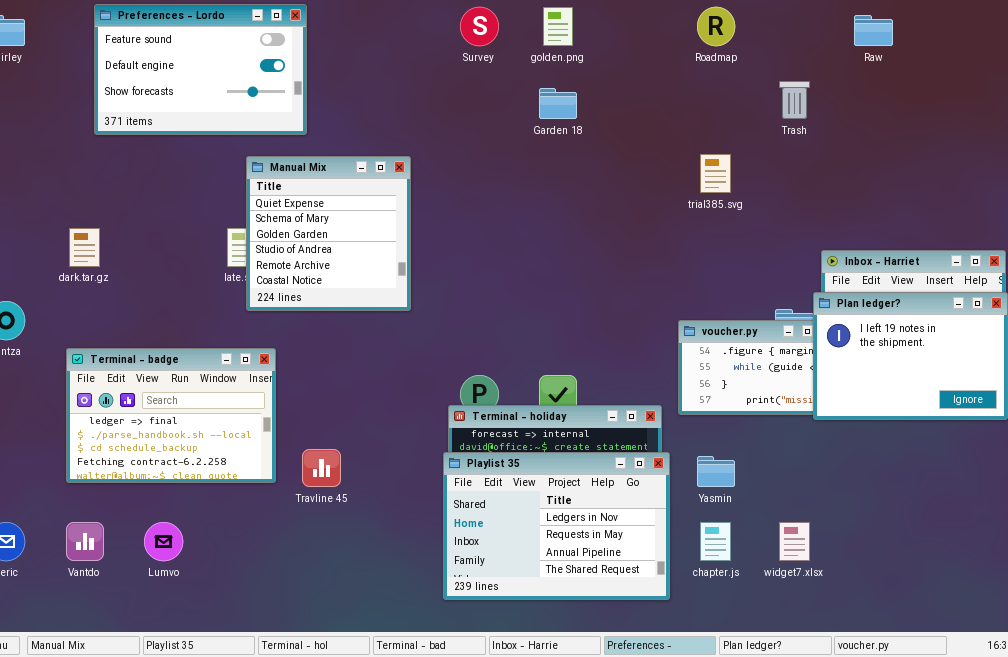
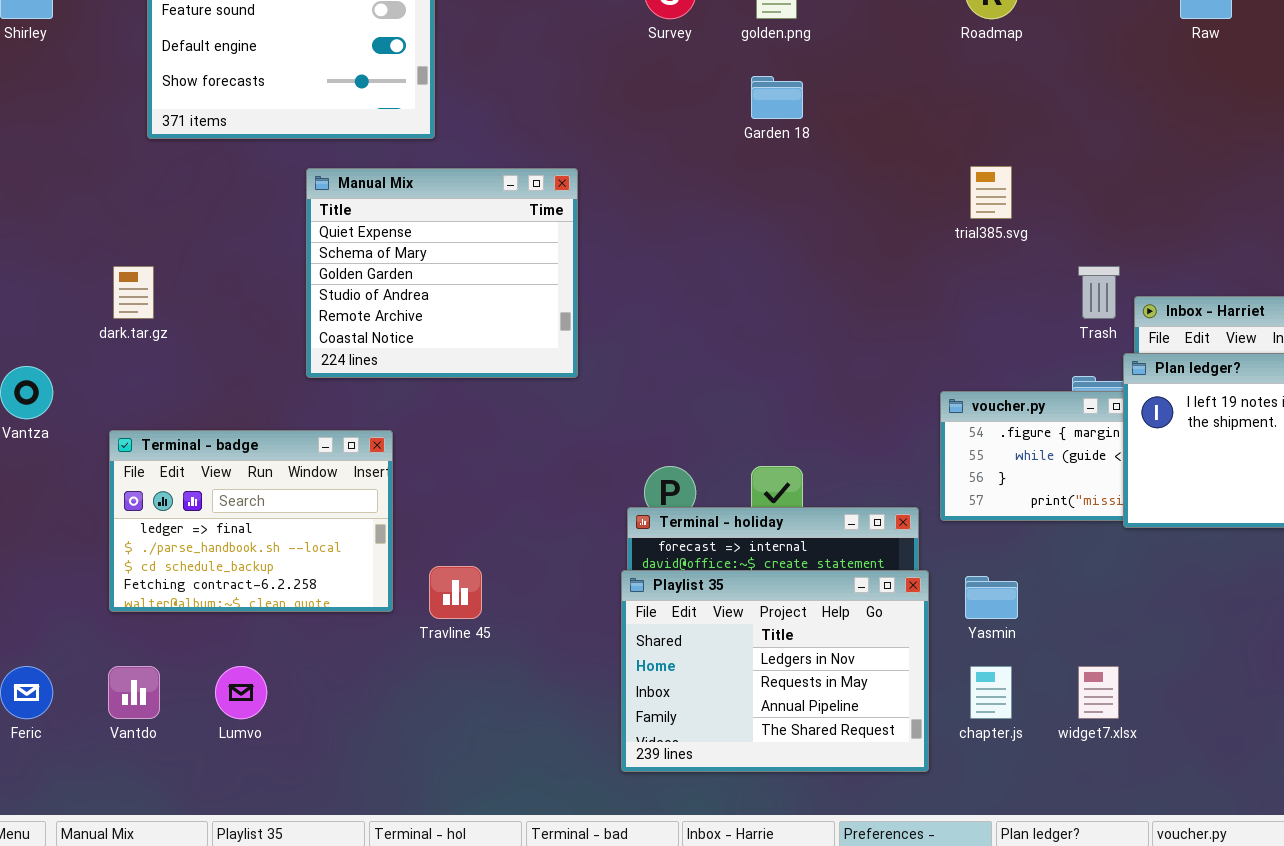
Trash: [779,81,810,119] -> [1078,266,1120,319], moved
Manual Mix: [246,156,411,311] -> [306,168,578,378], resized

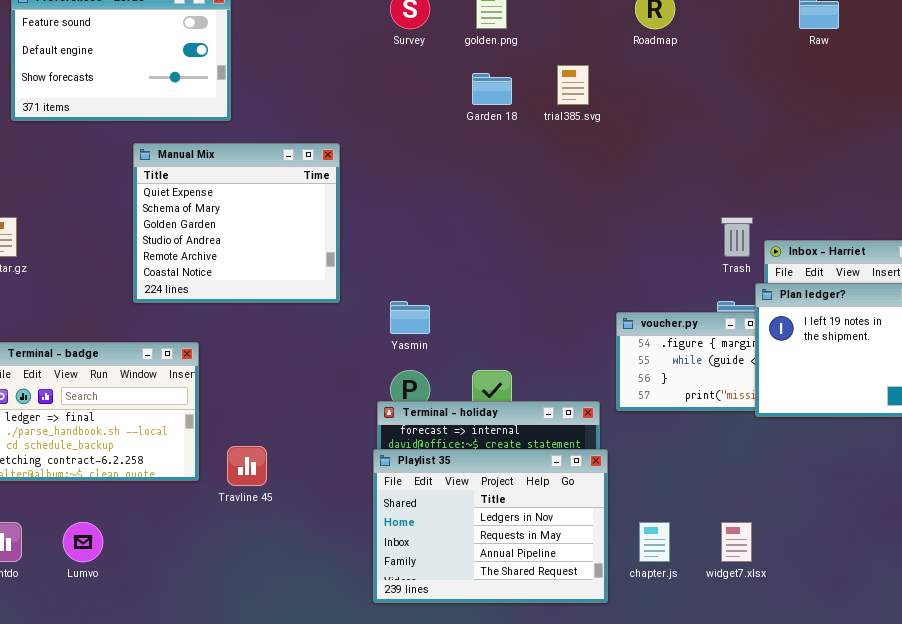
trial385.svg: [970,166,1012,219] -> [557,65,589,105], moved
Yasmin: [965,576,1018,619] -> [390,301,430,334], moved

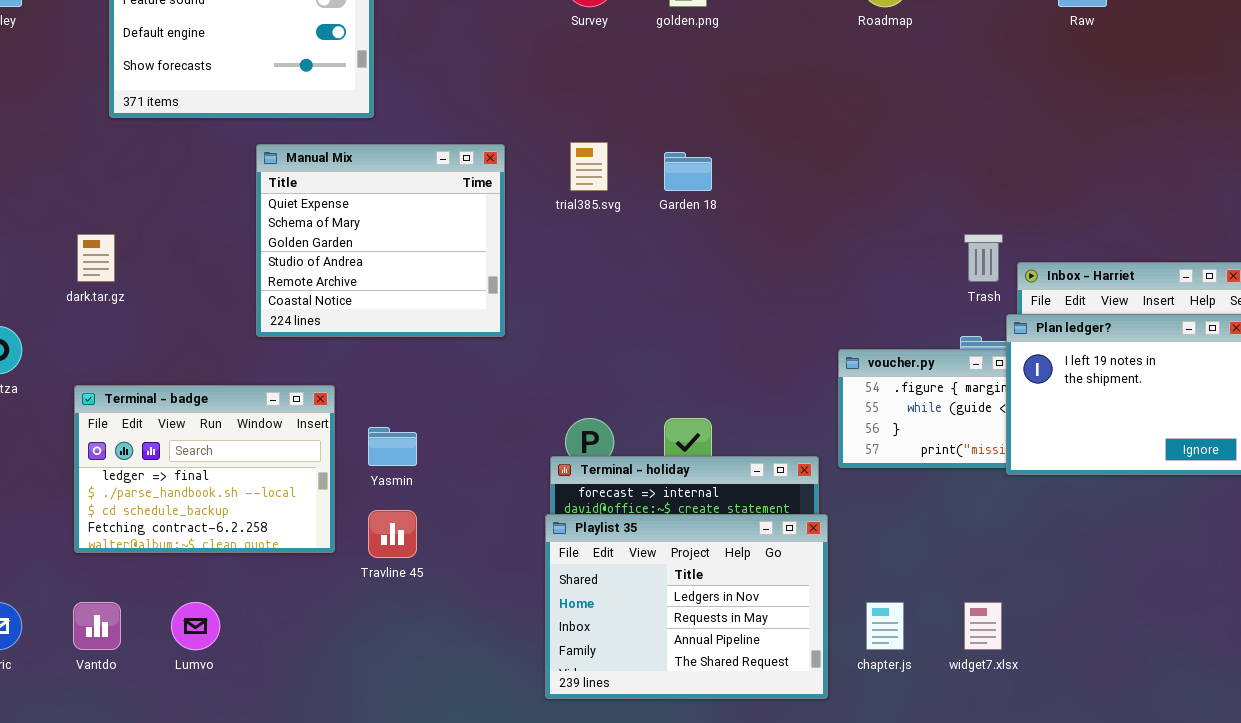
trial385.svg: [557,65,589,105] -> [570,142,608,191], moved
Garden 18: [472,73,512,105] -> [664,152,712,191], moved
Yasmin: [390,301,430,334] -> [368,427,417,466], moved

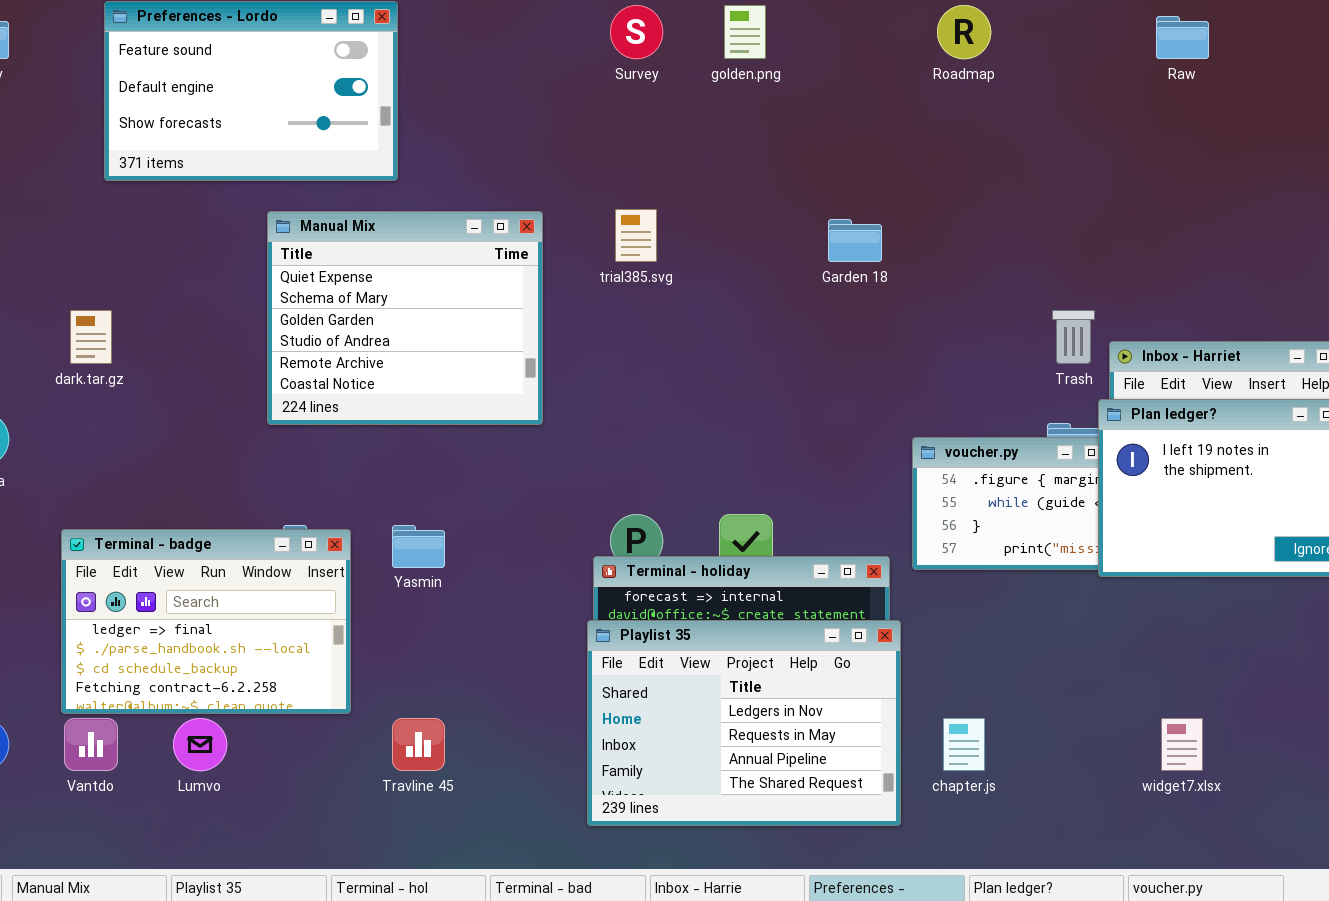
Garden 18: [664,152,712,191] -> [828,219,882,262], moved
Terminal - badge: [74,385,335,553] -> [61,529,351,714], moved
Travline 45: [368,510,417,558] -> [392,718,445,771], moved
widget7.xlsx: [964,602,1002,650] -> [1161,718,1203,771], moved

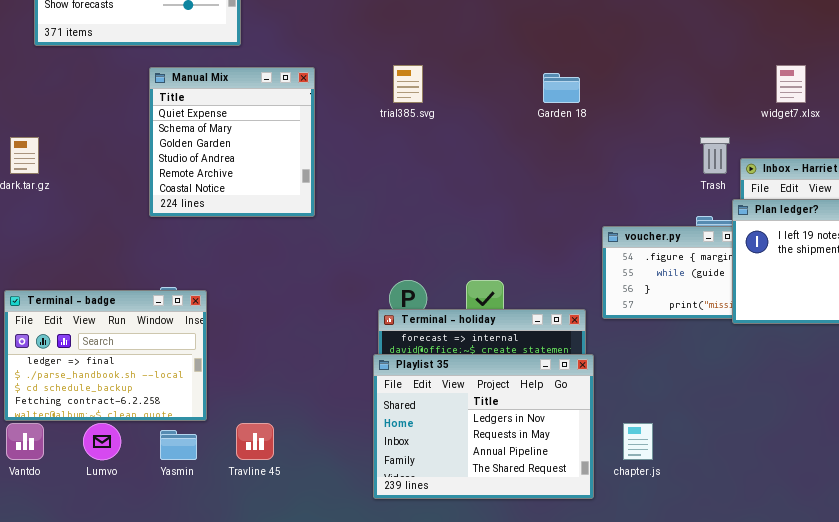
Manual Mix: [267,211,543,425] -> [149,67,315,217], resized
Yasmin: [392,525,445,568] -> [160,430,197,460], moved
widget7.xlsx: [1161,718,1203,771] -> [776,65,806,103], moved

